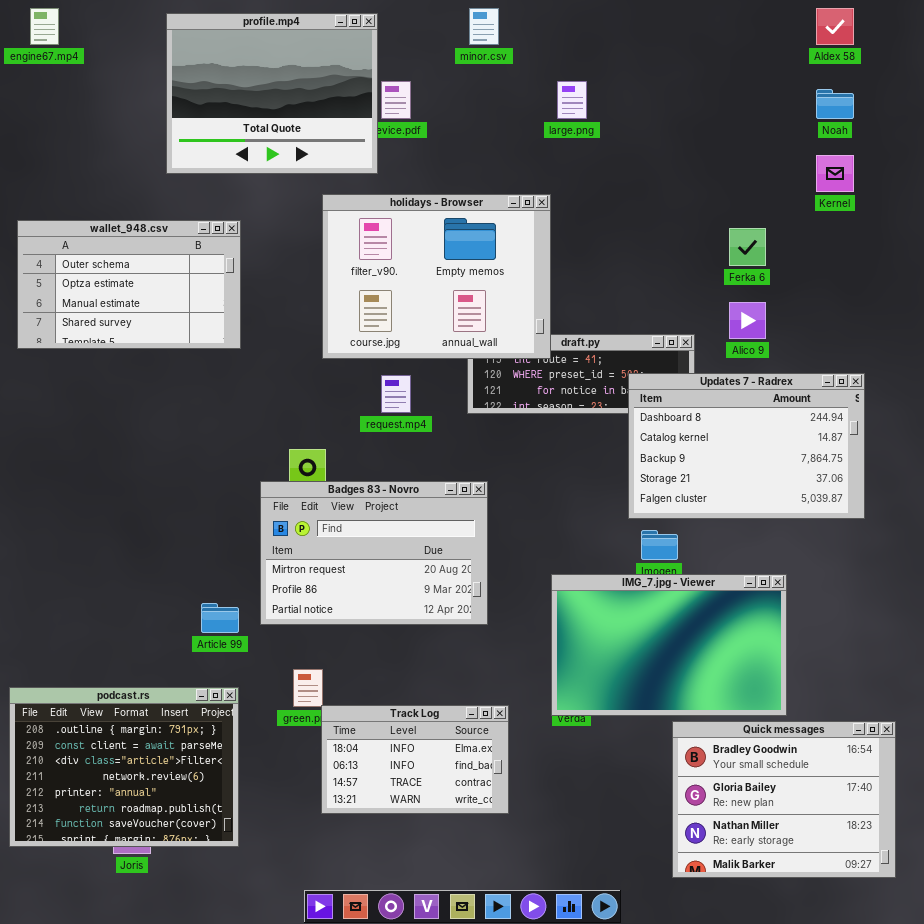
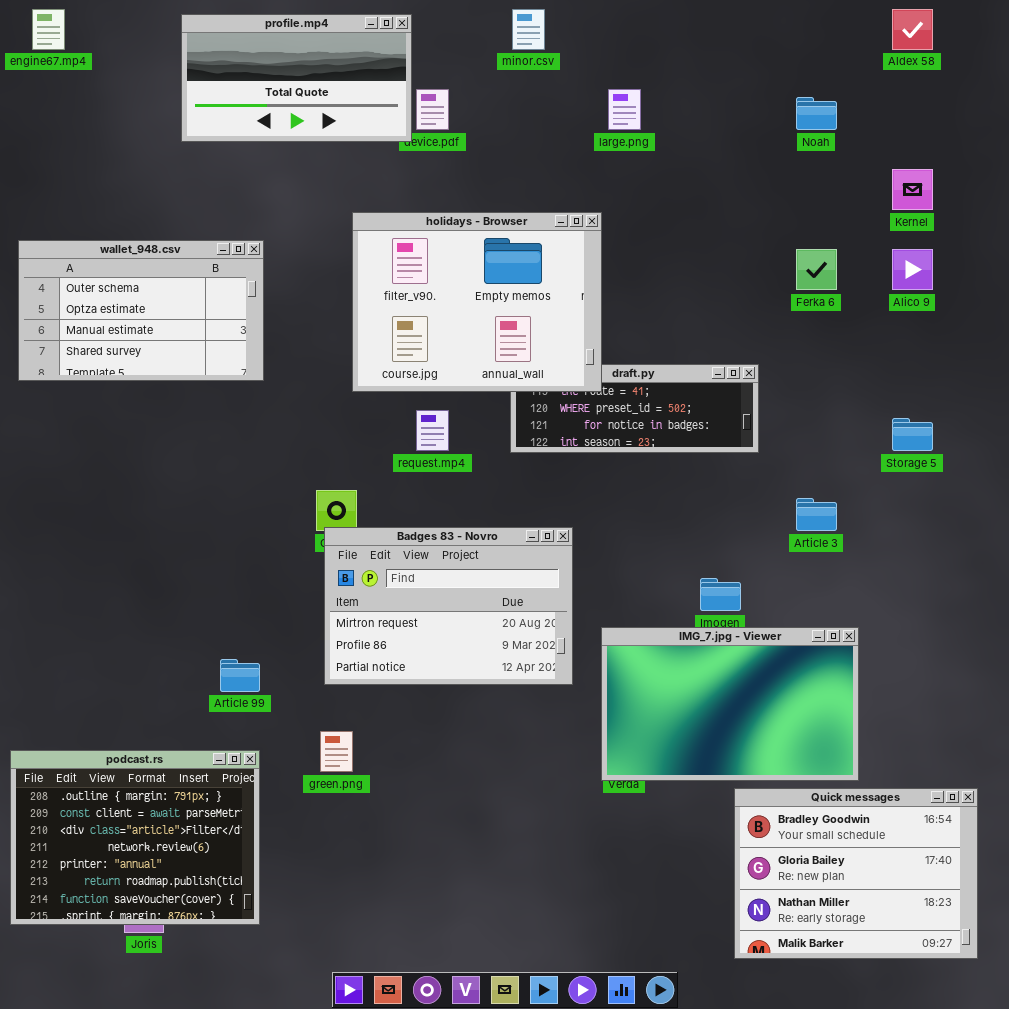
profile.mp4: [166,13,378,174] -> [181,14,412,142], resized
Noah: [816,89,854,119] -> [796,97,837,130], moved
Alico 9: [729,302,766,339] -> [892,249,933,290], moved
Updates 7 - Radrex: [628,373,865,519] -> none, closed
Badges 83 - Novro: [260,481,488,625] -> [324,527,573,685], moved
Track Log: [321,705,509,814] -> none, closed

